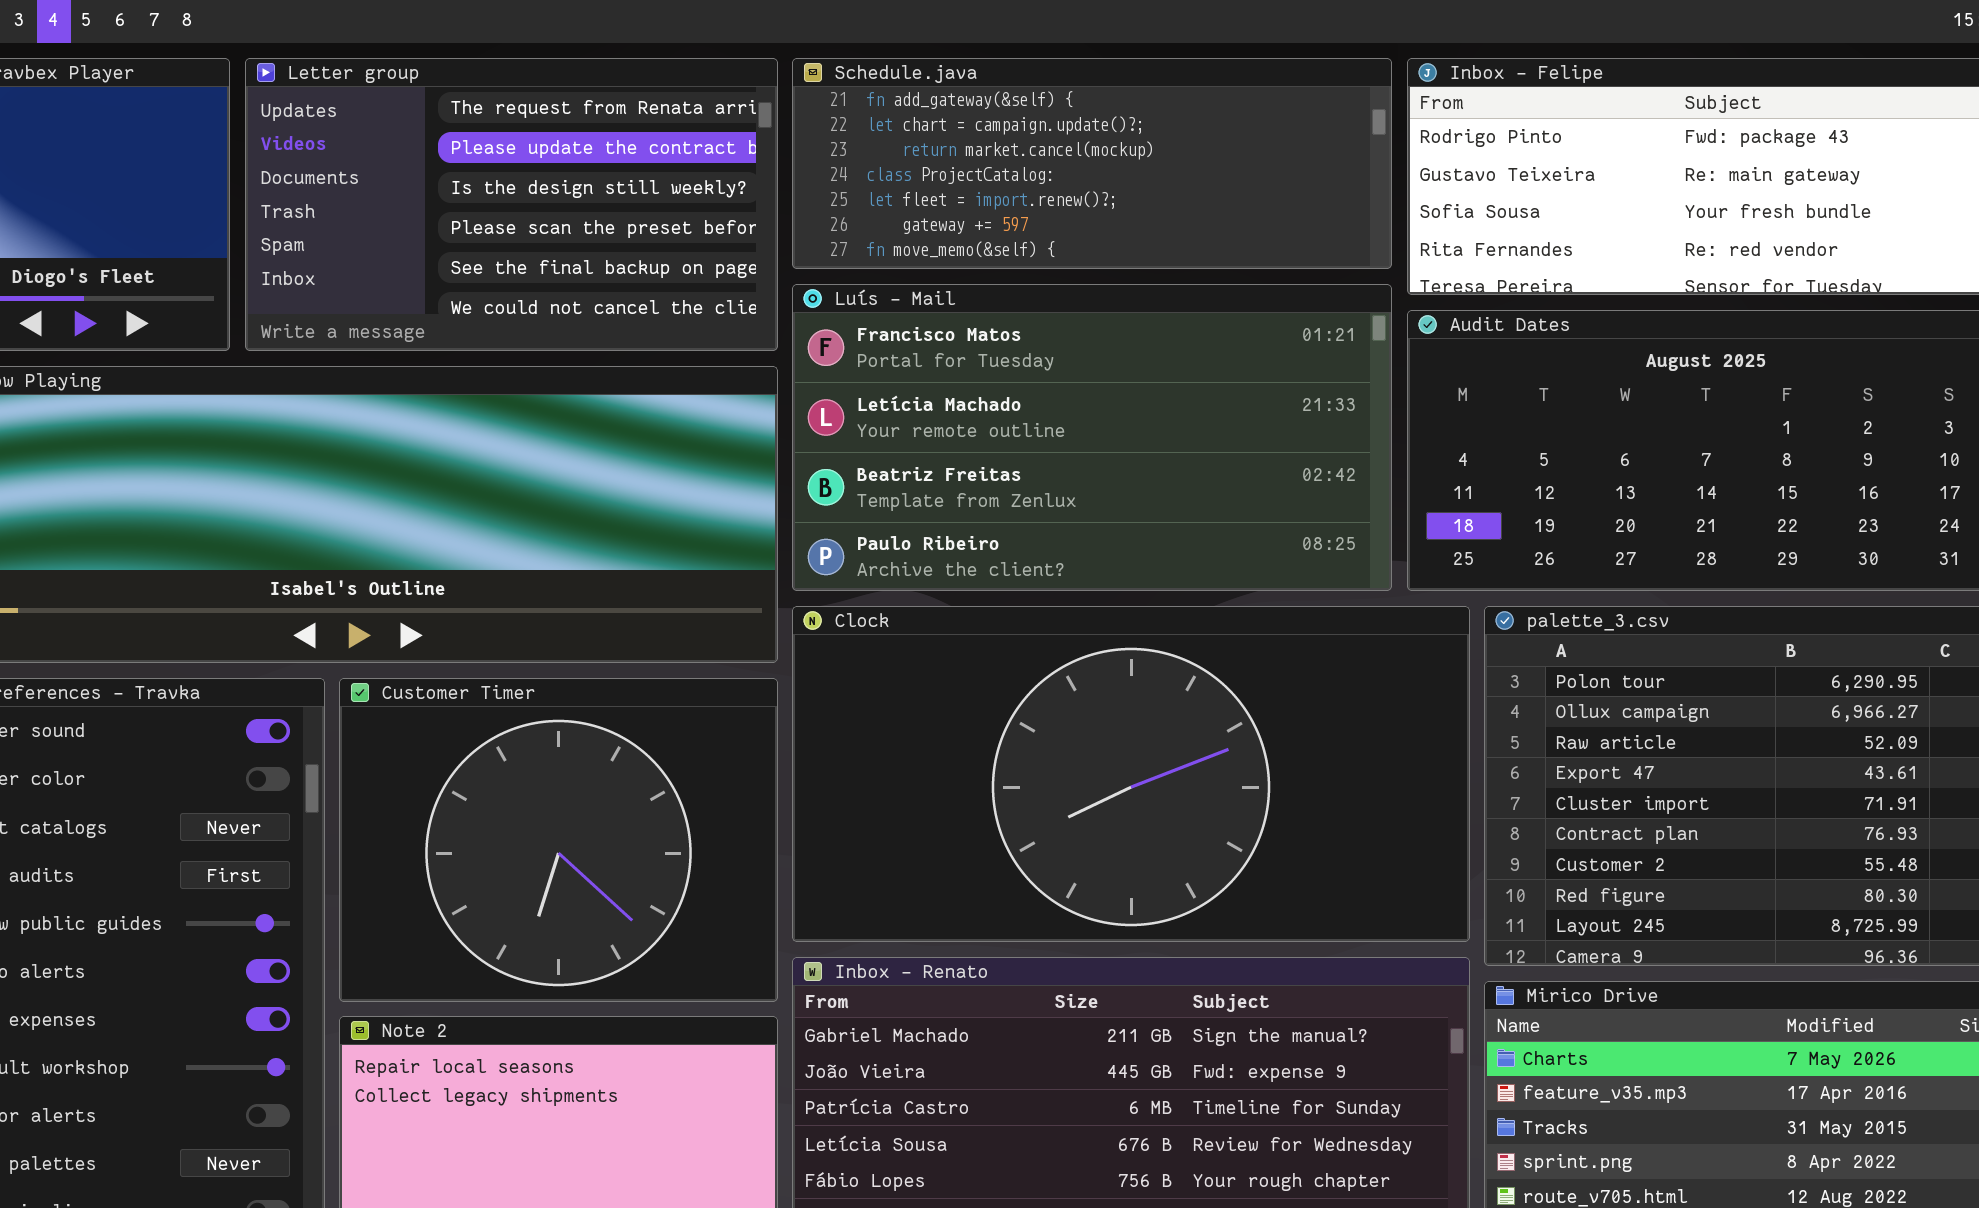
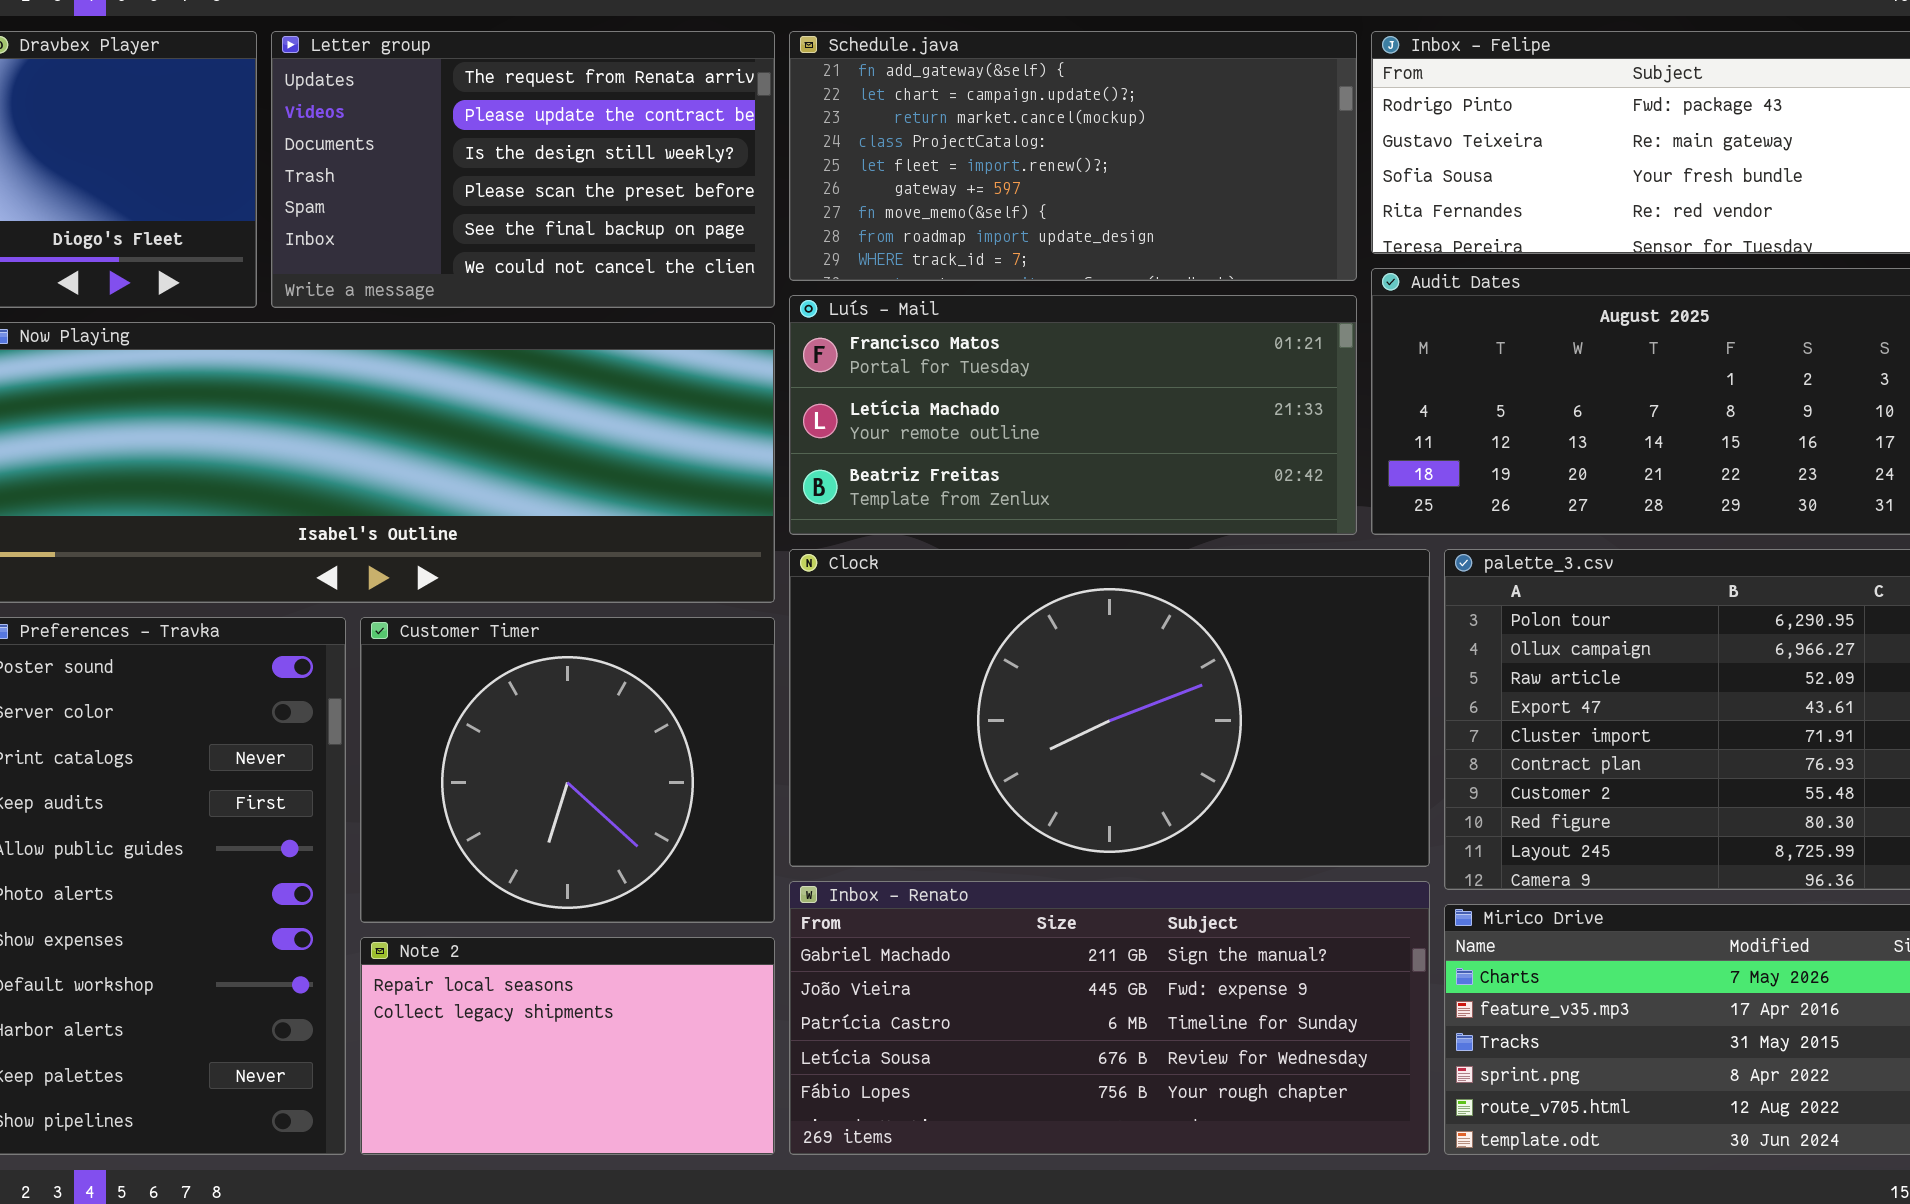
Schedule.java: [792,58,1392,269] -> [789,31,1357,281], resized
Luís - Mail: [792,284,1392,591] -> [789,295,1357,535], resized

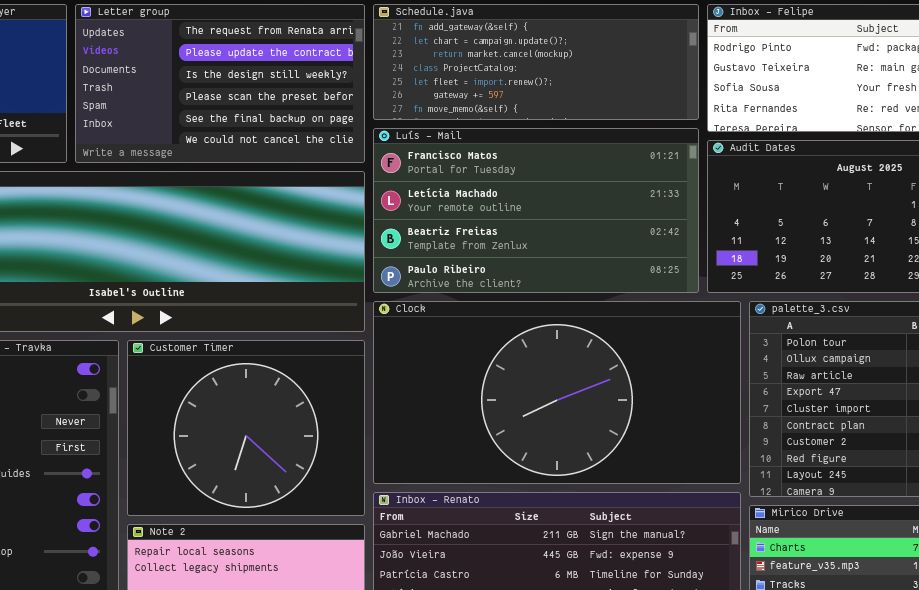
Schedule.java: [789,31,1357,281] -> [373,4,699,120], resized
Luís - Mail: [789,295,1357,535] -> [373,128,699,293], resized

